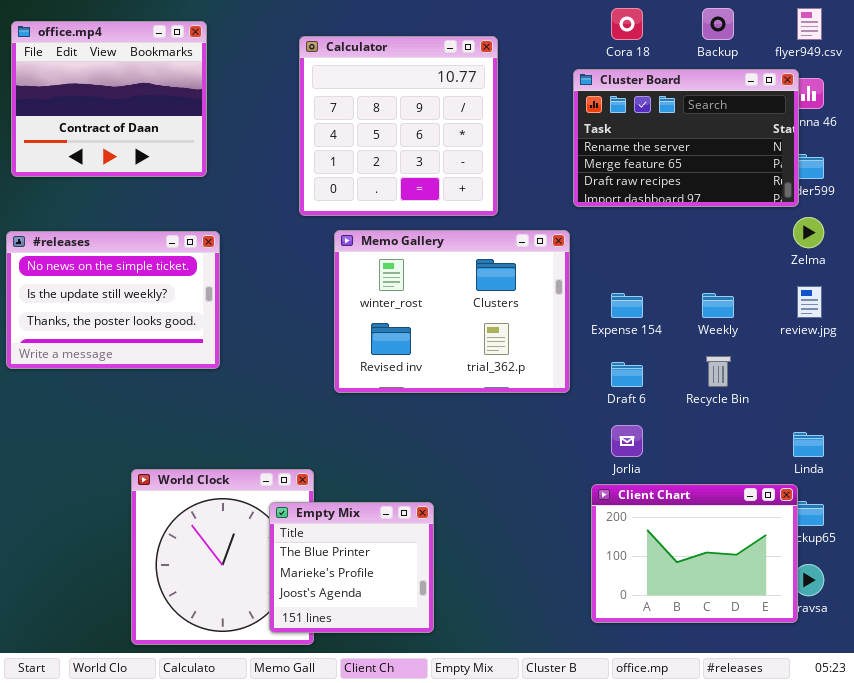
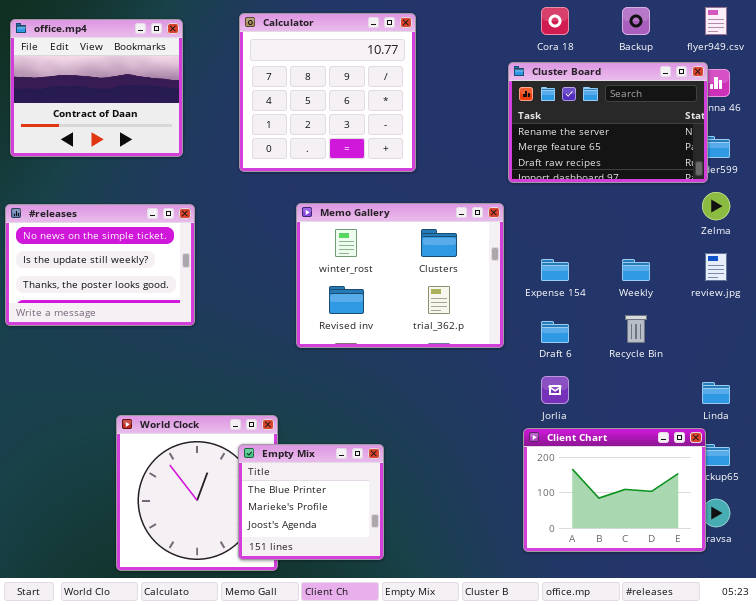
Calculator: [299,36,498,216] -> [239,13,416,172], moved

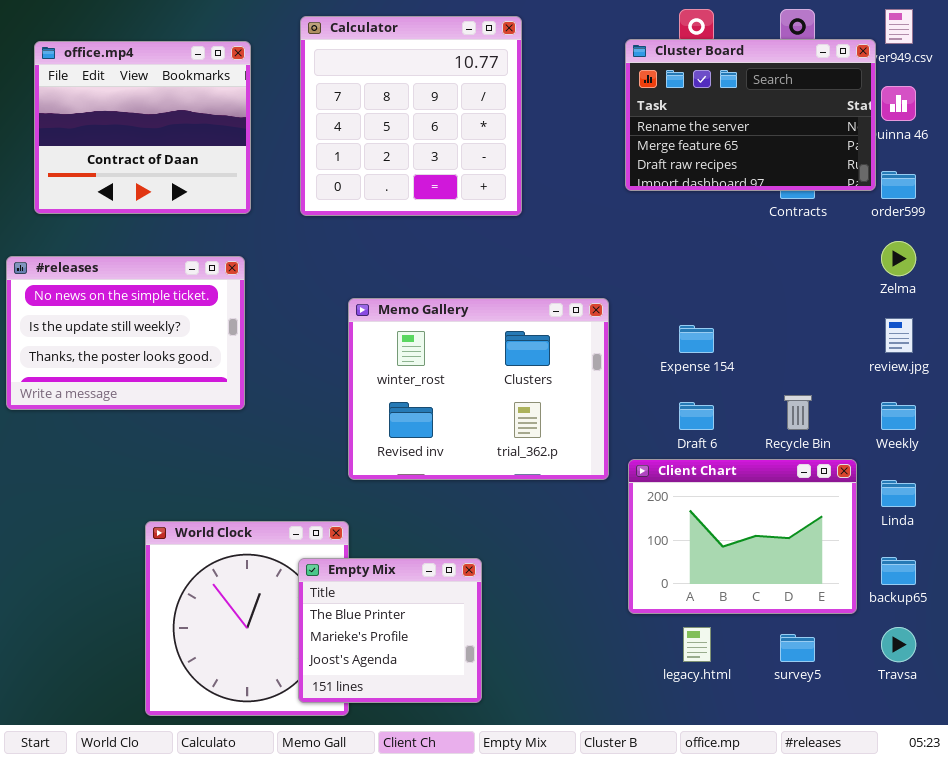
office.mp4: [10,19,183,157] -> [34,41,251,214], moved
Cluster Board: [508,62,708,183] -> [625,39,876,191], moved
Memo Gallery: [296,203,504,348] -> [348,298,609,480], moved
Weekly: [622,259,650,281] -> [881,402,916,430], moved
Client Chart: [523,428,706,552] -> [628,459,857,614], moved

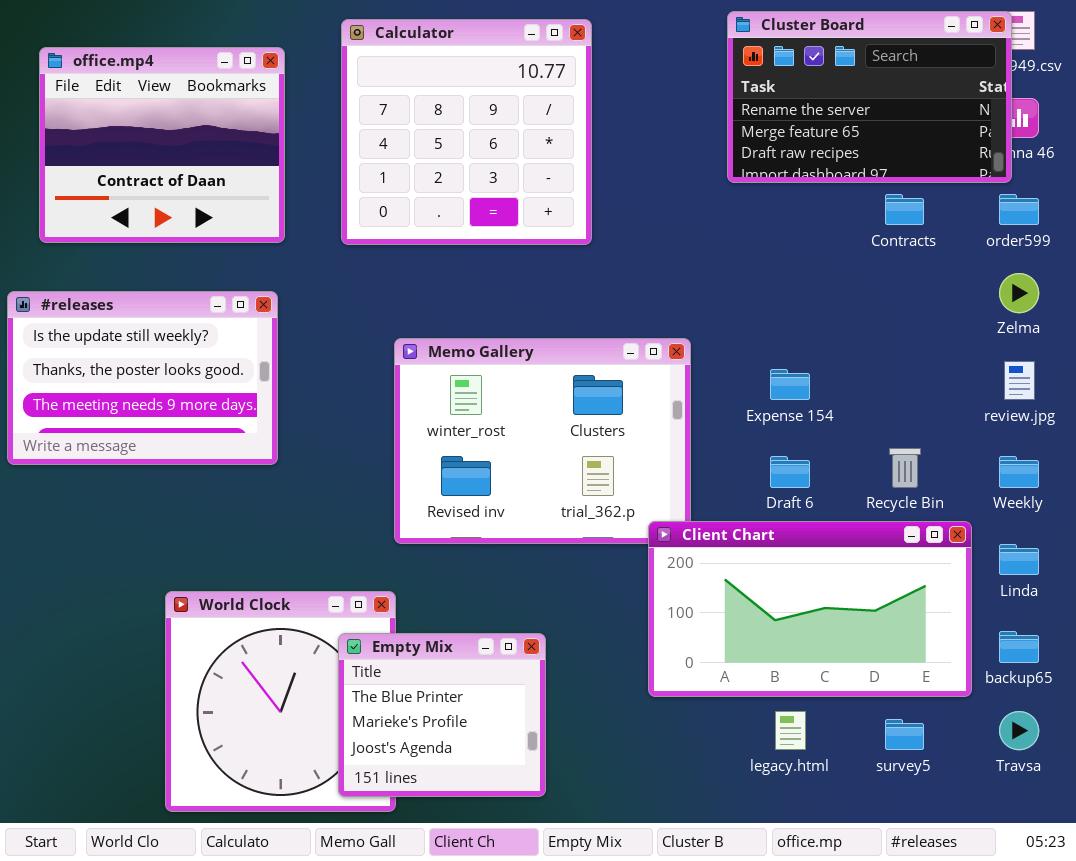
Cluster Board: [625,39,876,191] -> [727,11,1012,183], moved
#releases: [6,256,245,410] -> [7,291,278,465], scrolled down 1 row
Client Chart: [628,459,857,614] -> [648,521,972,697], resized

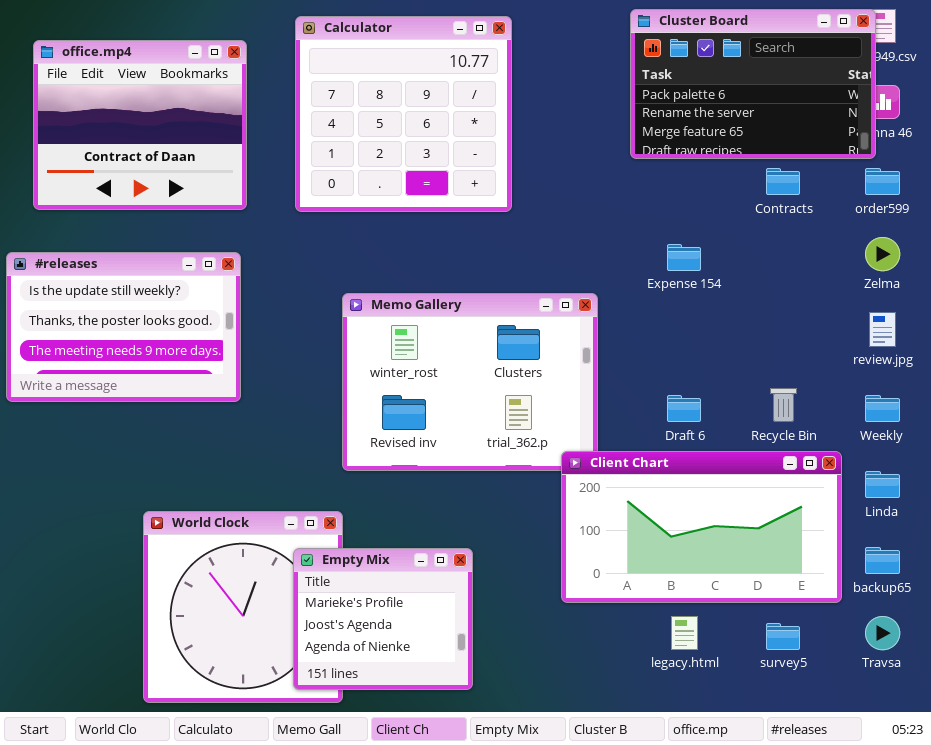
Cluster Board: [727,11,1012,183] -> [630,9,876,159], scrolled up 1 row
Expense 154: [770,369,810,400] -> [667,244,701,271], moved
Empty Mix: [338,633,546,797] -> [293,548,473,690], scrolled down 1 row

